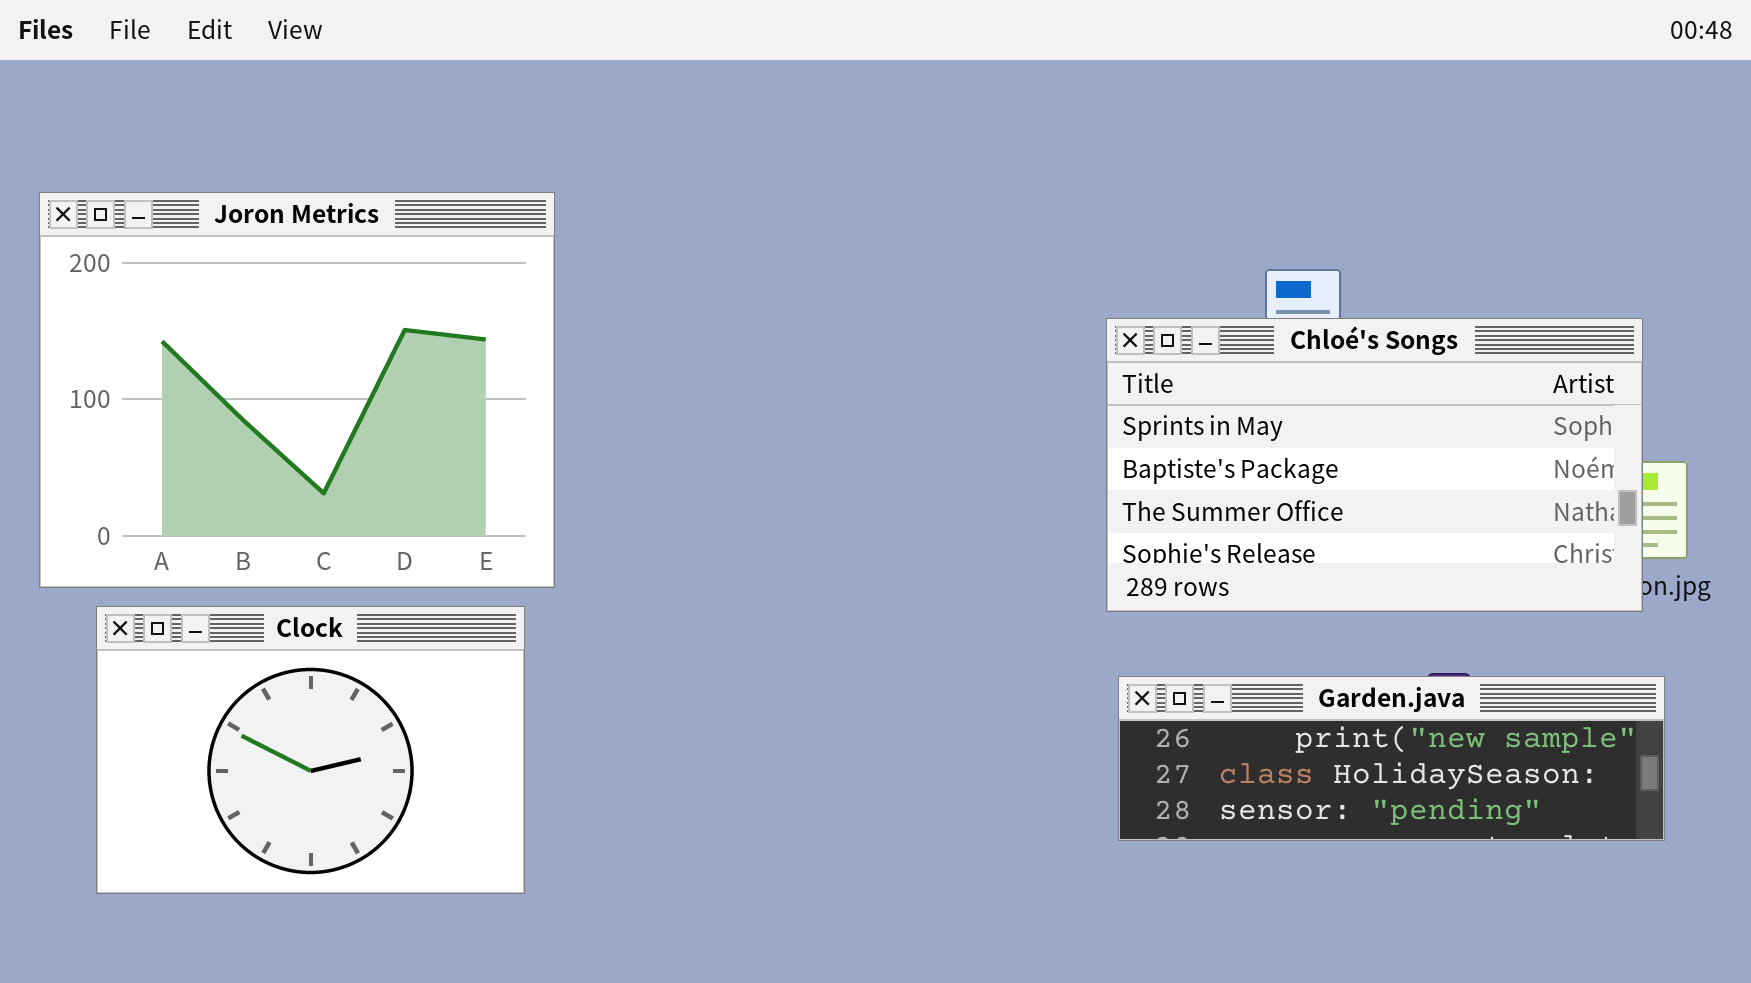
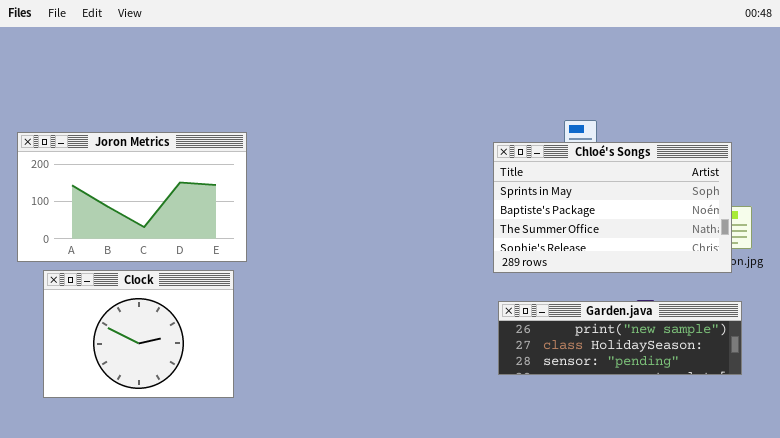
Joron Metrics: [39,192,555,588] -> [17,132,247,262], resized

